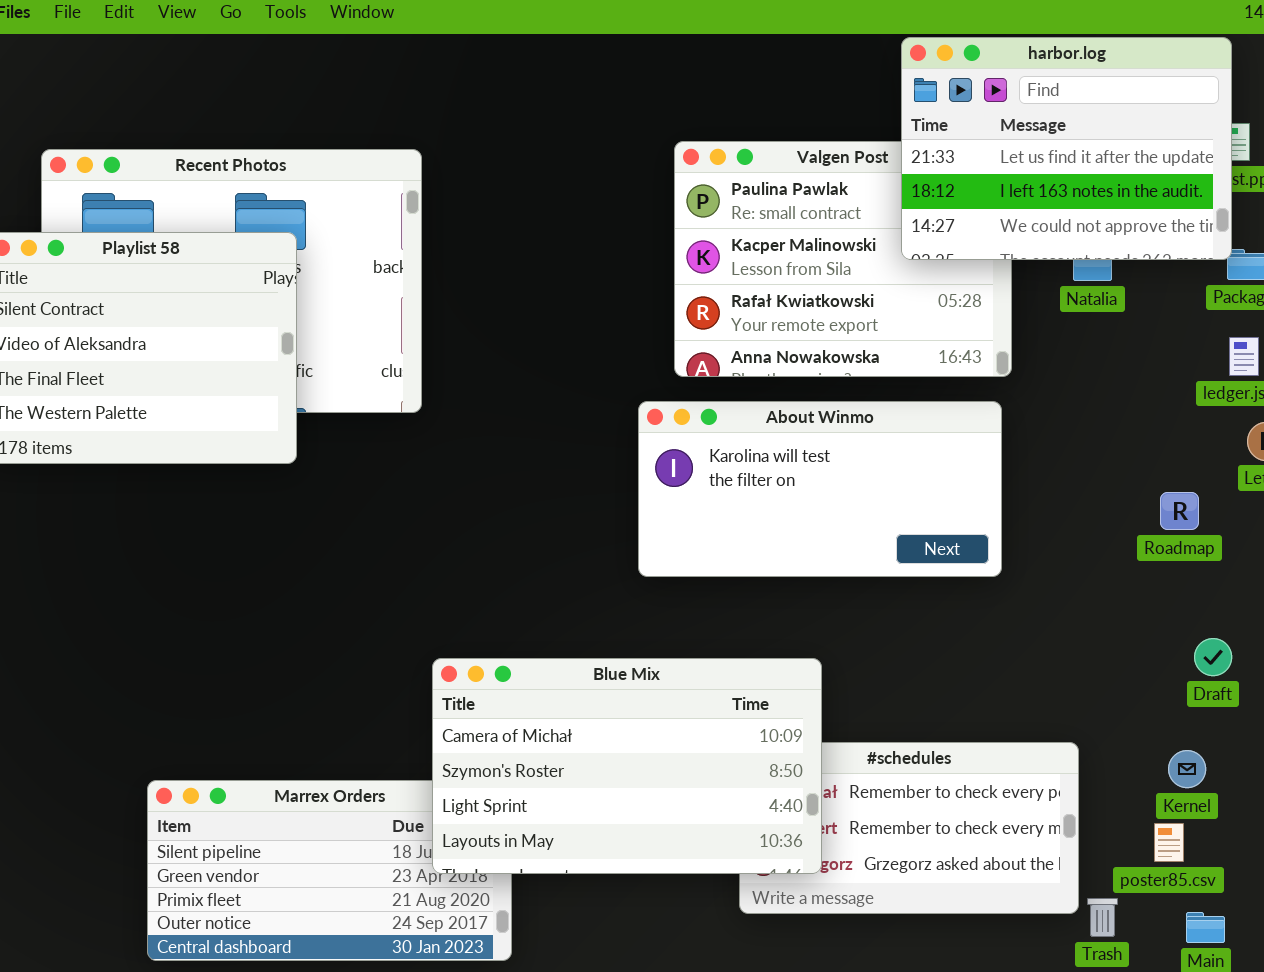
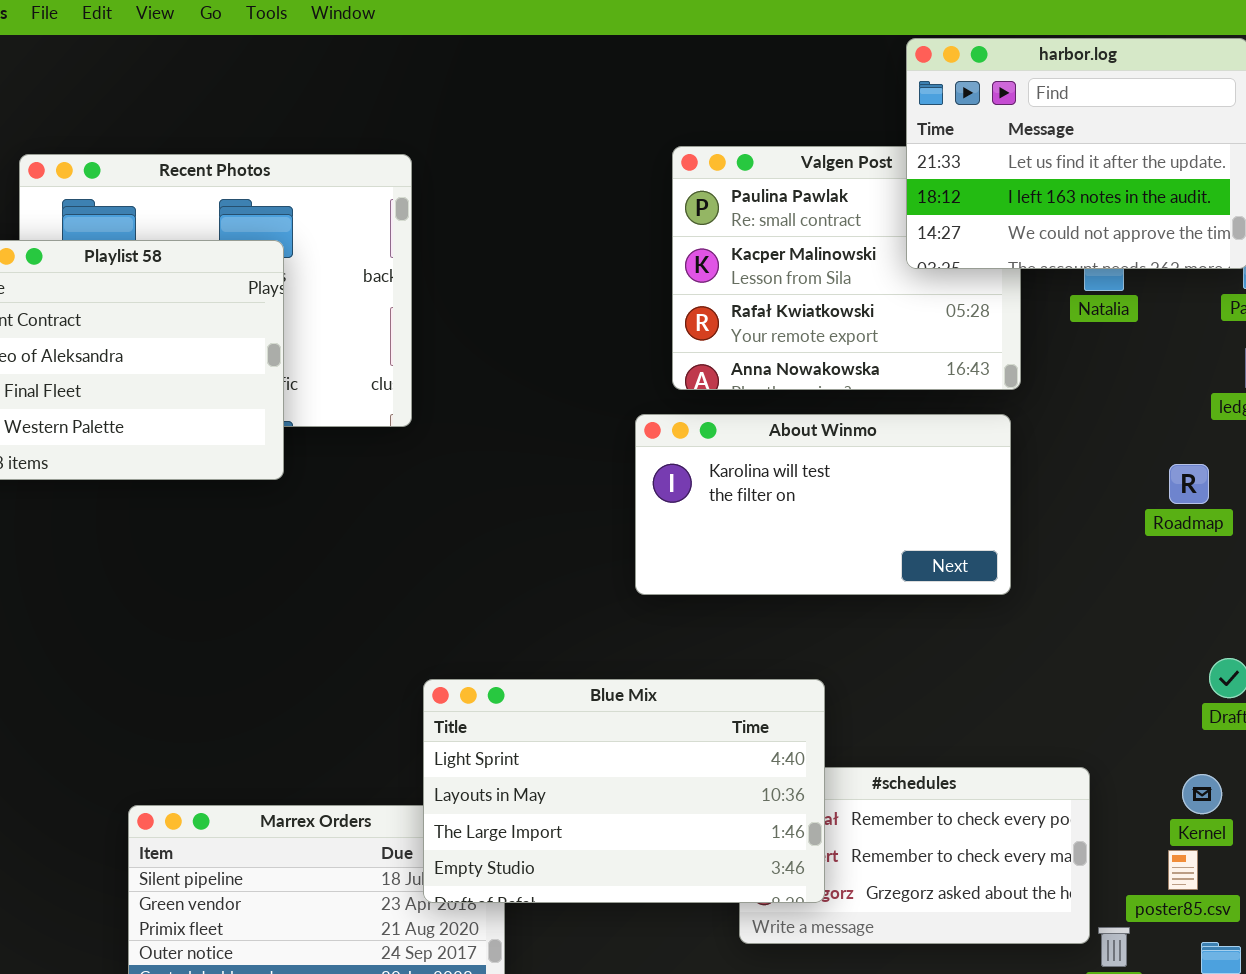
Roadmap: [1160,492,1199,530] -> [1169,464,1209,504], moved
Blue Mix: [432,658,822,874] -> [423,679,825,903], scrolled down 2 rows

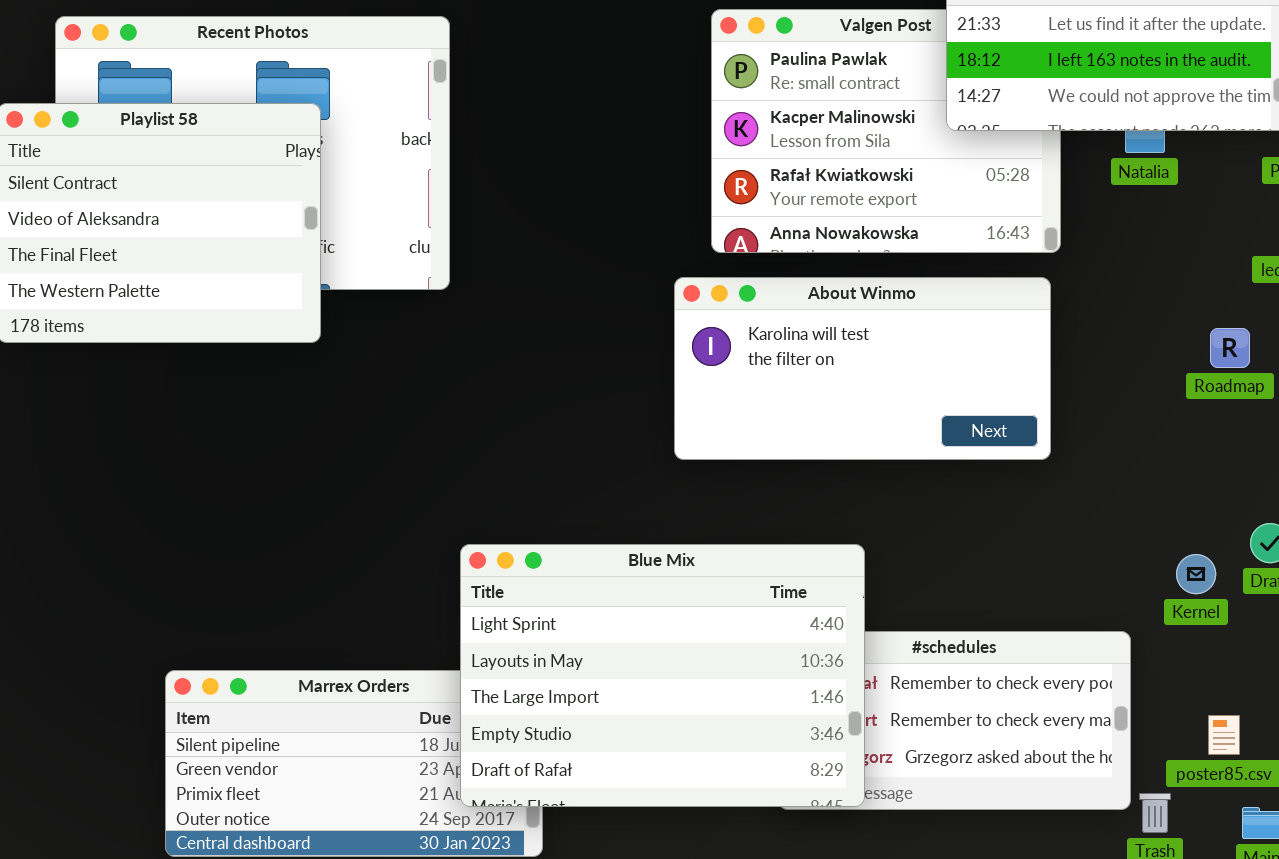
Blue Mix: [423,679,825,903] -> [460,544,865,807], resized
Kernel: [1182,774,1222,814] -> [1176,554,1216,594], moved

